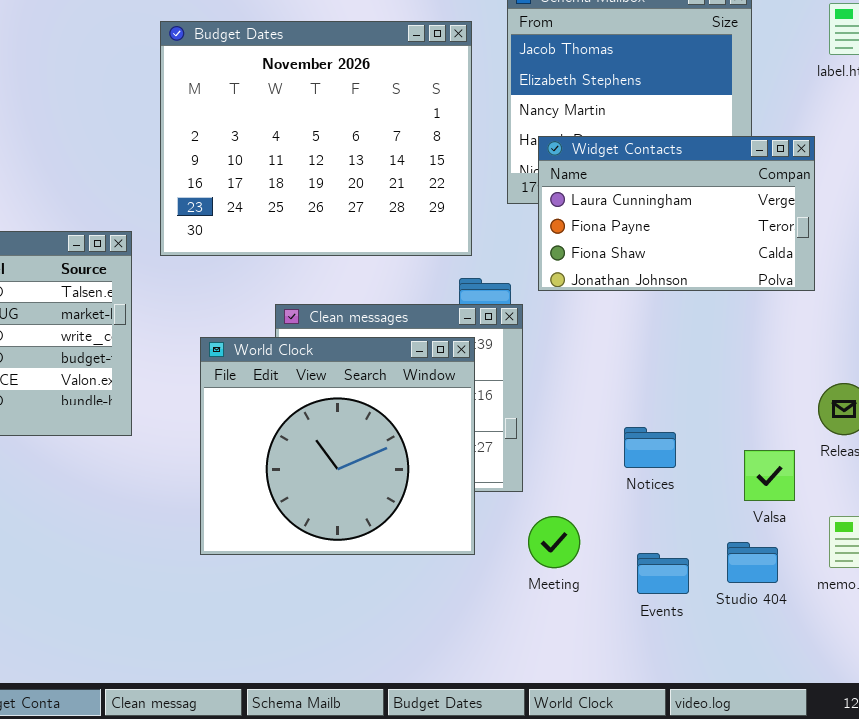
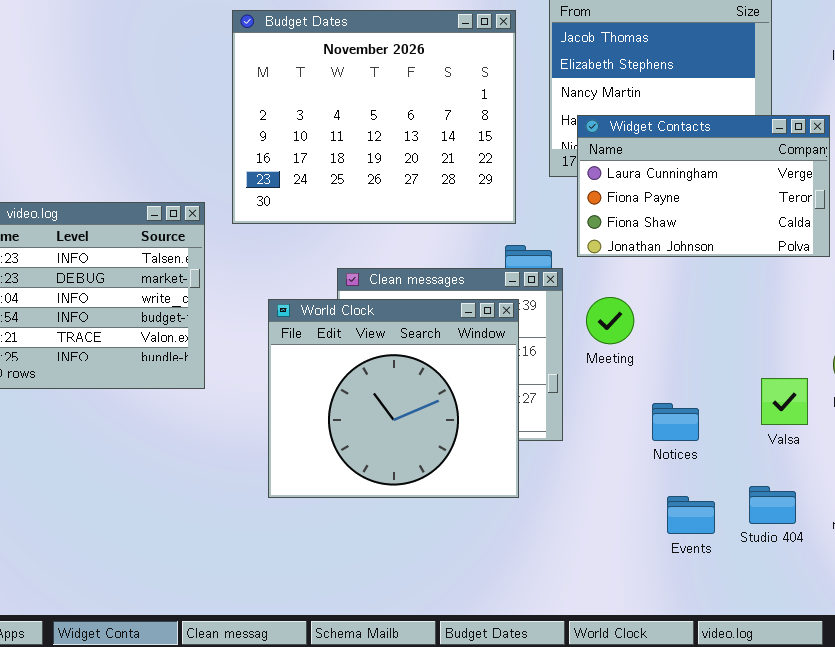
Notices: [624,427,676,468] -> [652,403,699,441], moved
Valsa: [744,450,795,501] -> [761,378,808,425], moved
Meeting: [528,516,580,568] -> [586,297,634,344], moved

